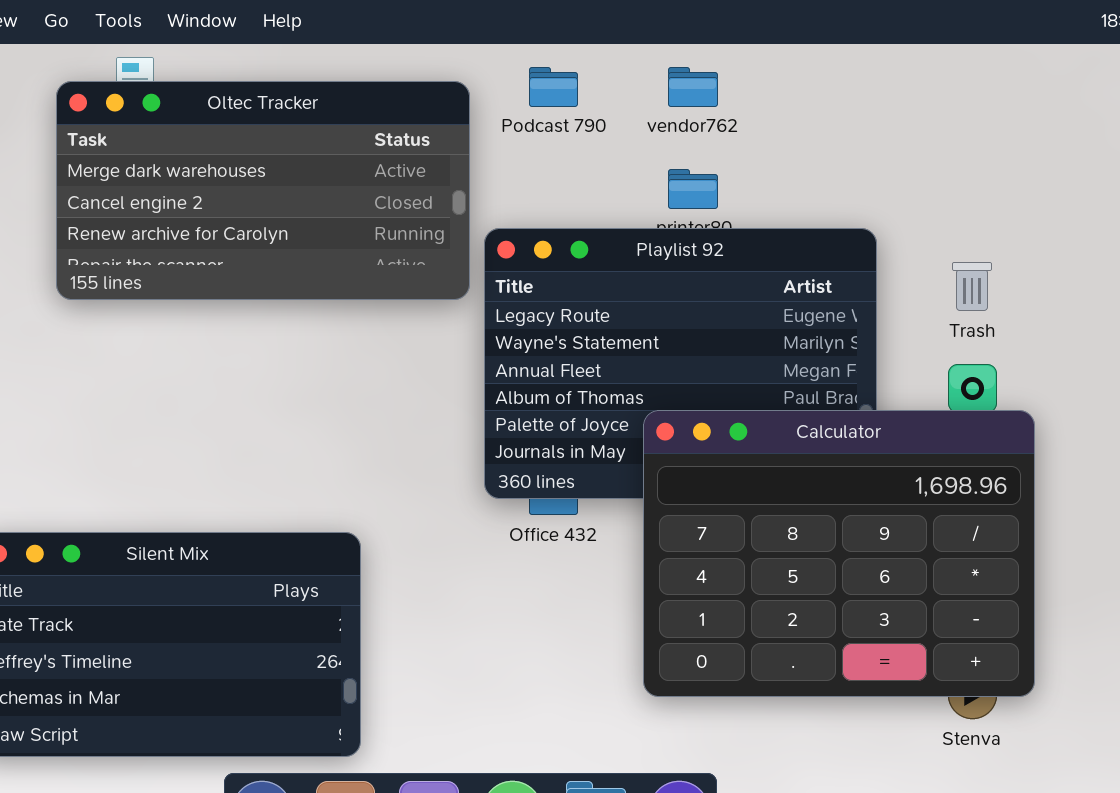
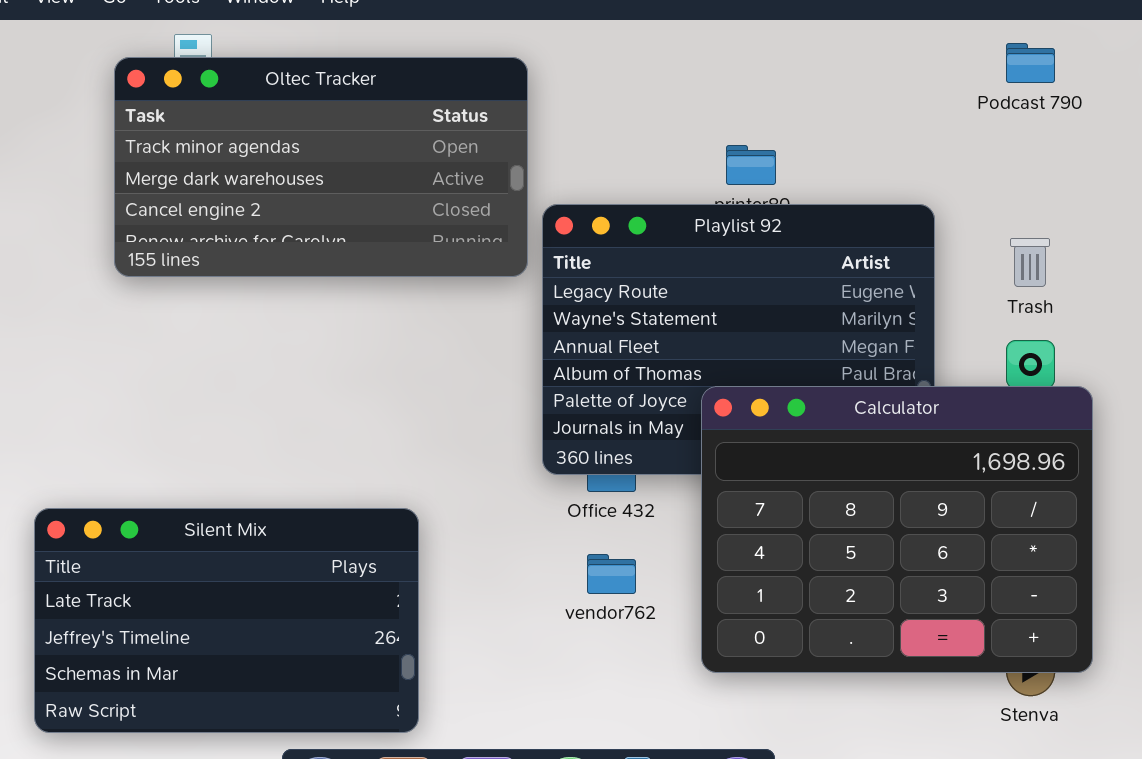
Podcast 790: [529,67,578,107] -> [1006,43,1055,83], moved
vendor762: [668,67,718,107] -> [587,554,636,594], moved
Oltec Tracker: [56,81,470,300] -> [114,57,528,277], scrolled up 1 row

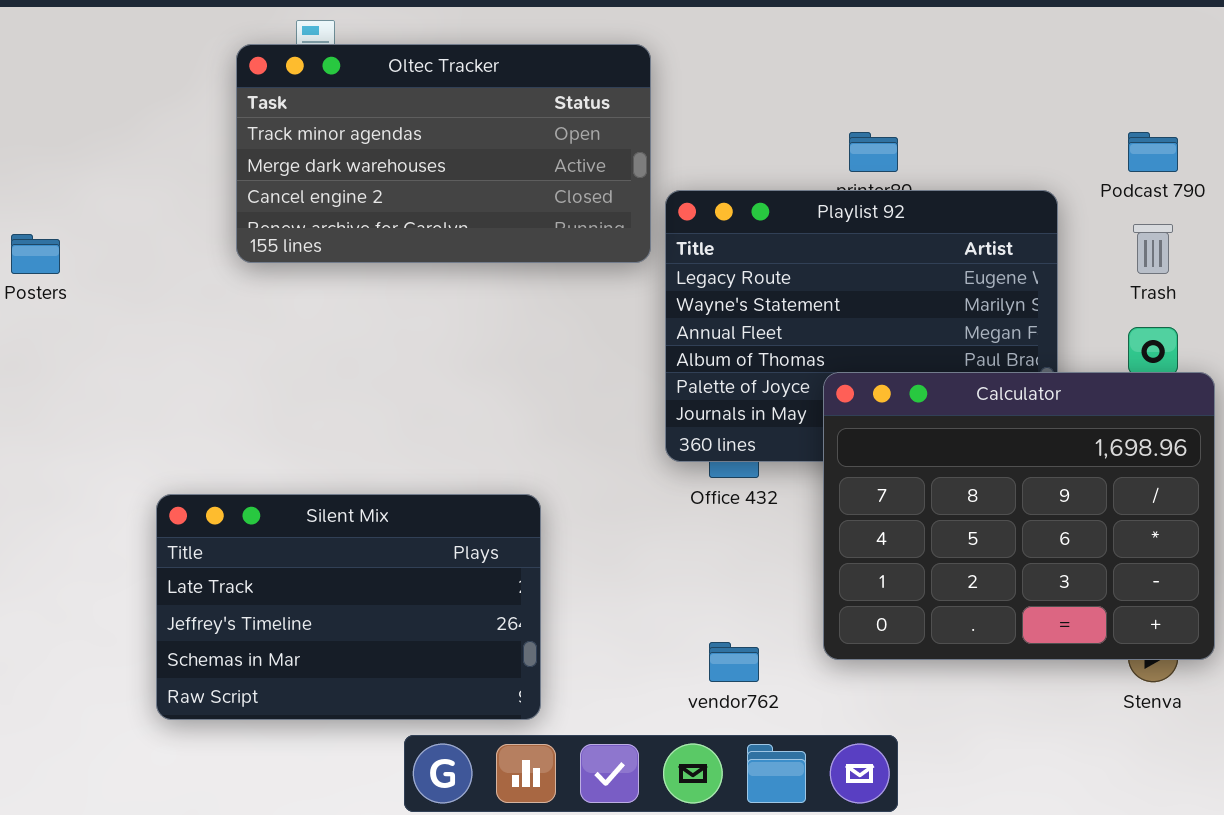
Podcast 790: [1006,43,1055,83] -> [1128,132,1178,172], moved
vendor762: [587,554,636,594] -> [709,642,759,682], moved

